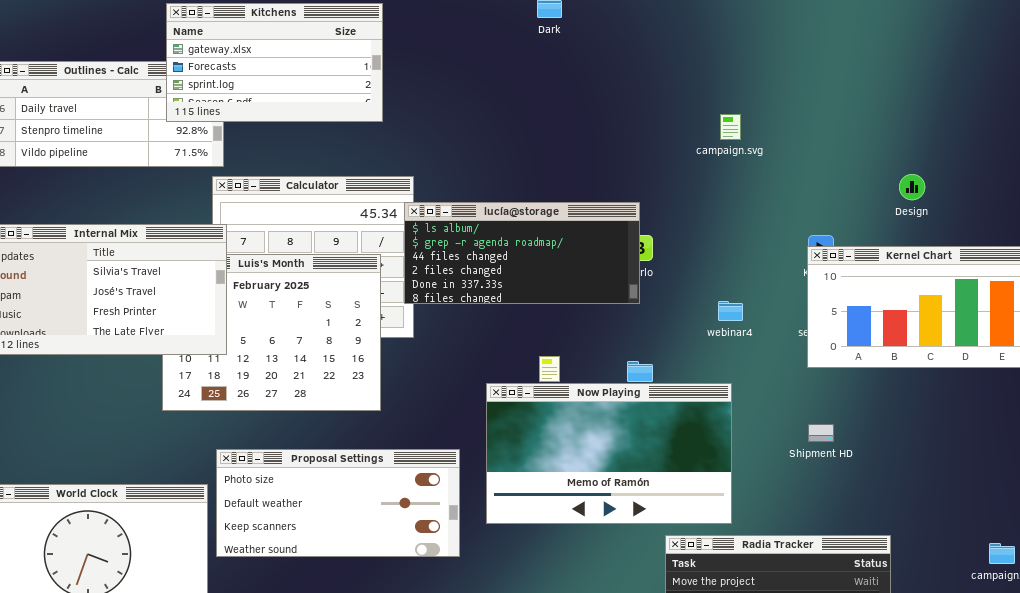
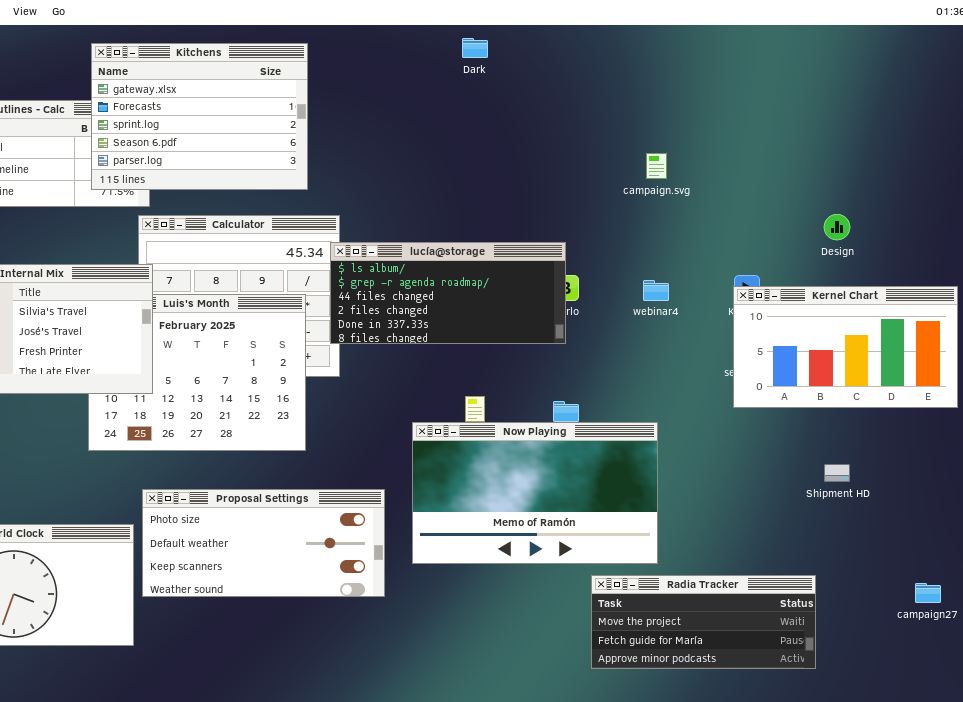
Kitchens: [166,3,383,122] -> [91,43,308,190], resized
webinar4: [718,301,743,321] -> [643,280,669,301], moved
Shipment HD: [808,424,834,442] -> [824,464,850,482], moved

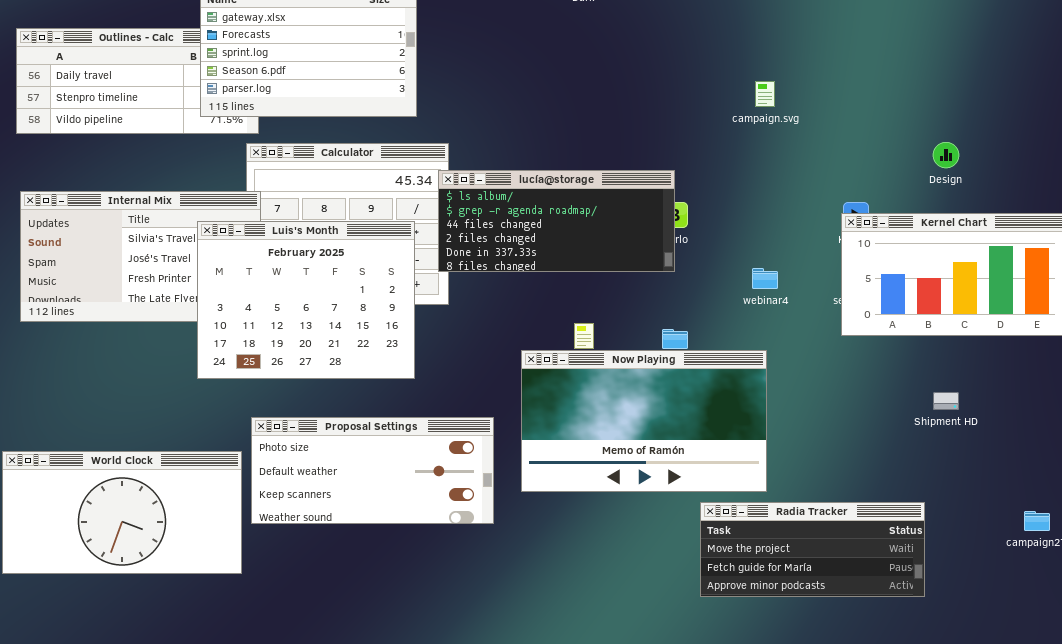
webinar4: [643,280,669,301] -> [752,268,778,289], moved
Luis's Month: [88,294,306,451] -> [197,221,415,379], raised

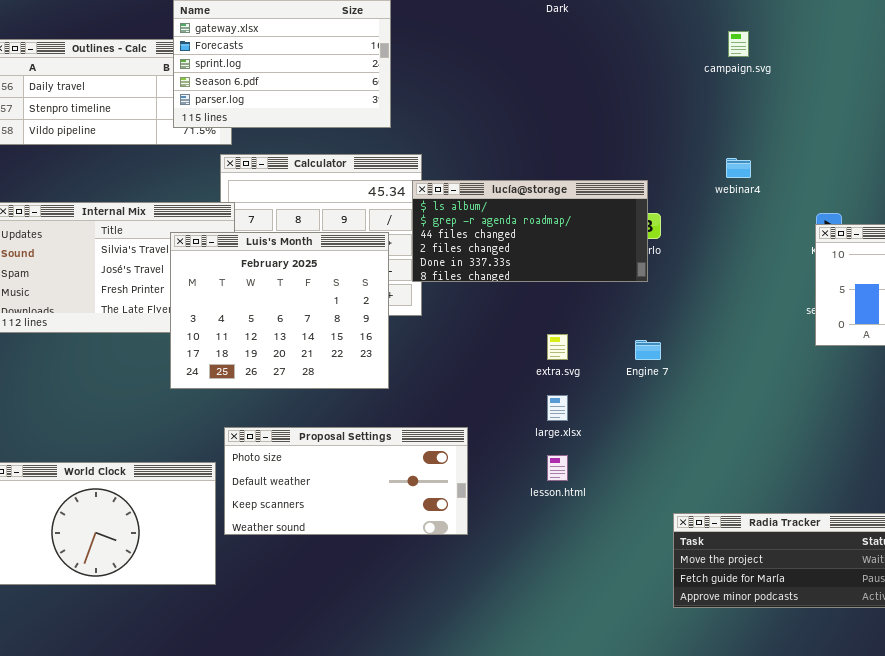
campaign.svg: [755,81,775,107] -> [728,31,749,57], moved
webinar4: [752,268,778,289] -> [726,158,751,178], moved
Now Playing: [521,350,767,492] -> none, closed

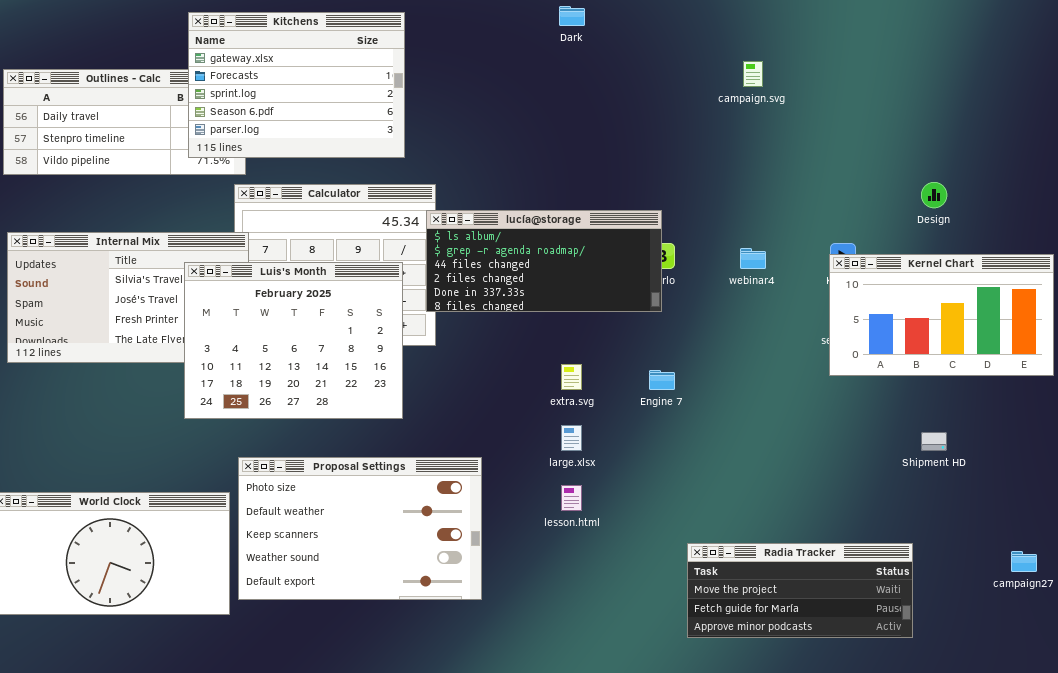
webinar4: [726,158,751,178] -> [740,248,766,269], moved
Proposal Settings: [224,427,468,535] -> [238,457,482,600], resized

